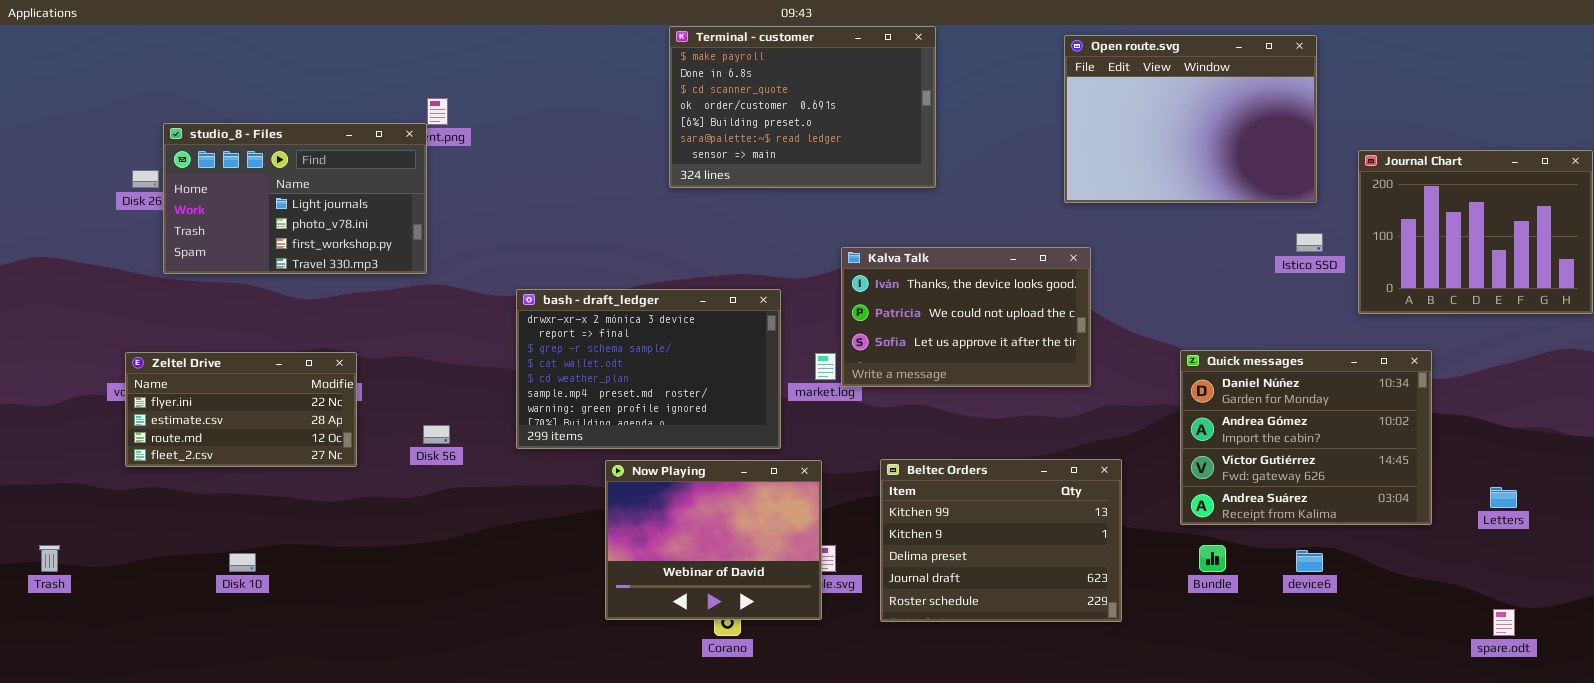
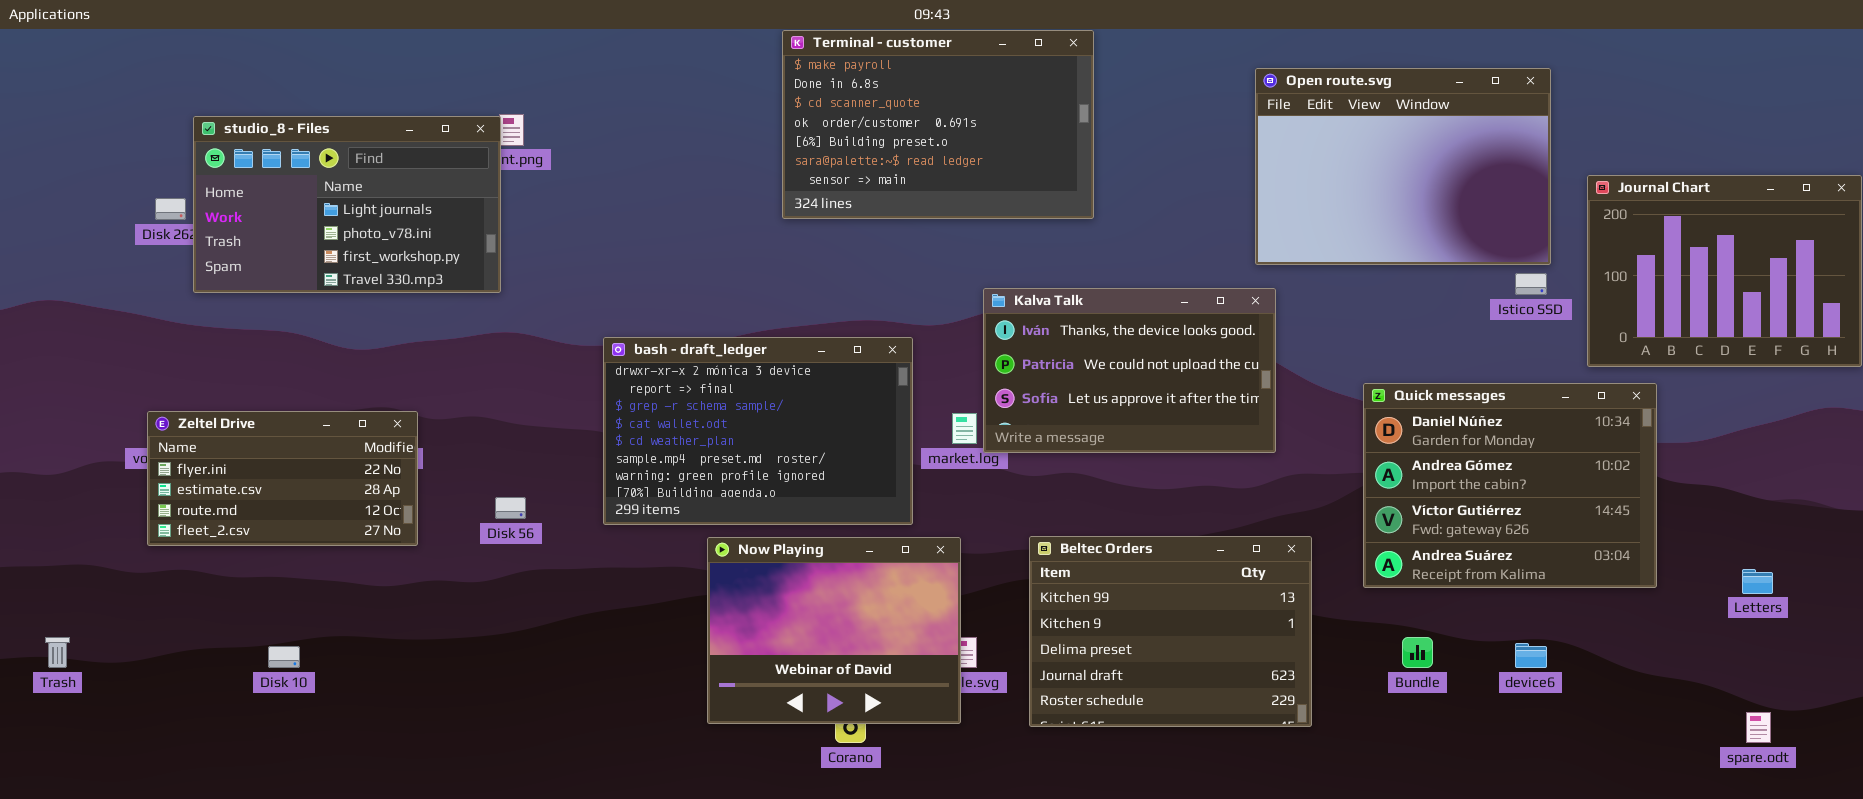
Open route.svg: [1064,35,1317,203] -> [1255,68,1551,265], moved
studio_8 - Files: [163,123,427,274] -> [193,116,501,293], moved
Quick messages: [1180,350,1432,525] -> [1363,383,1657,588], moved

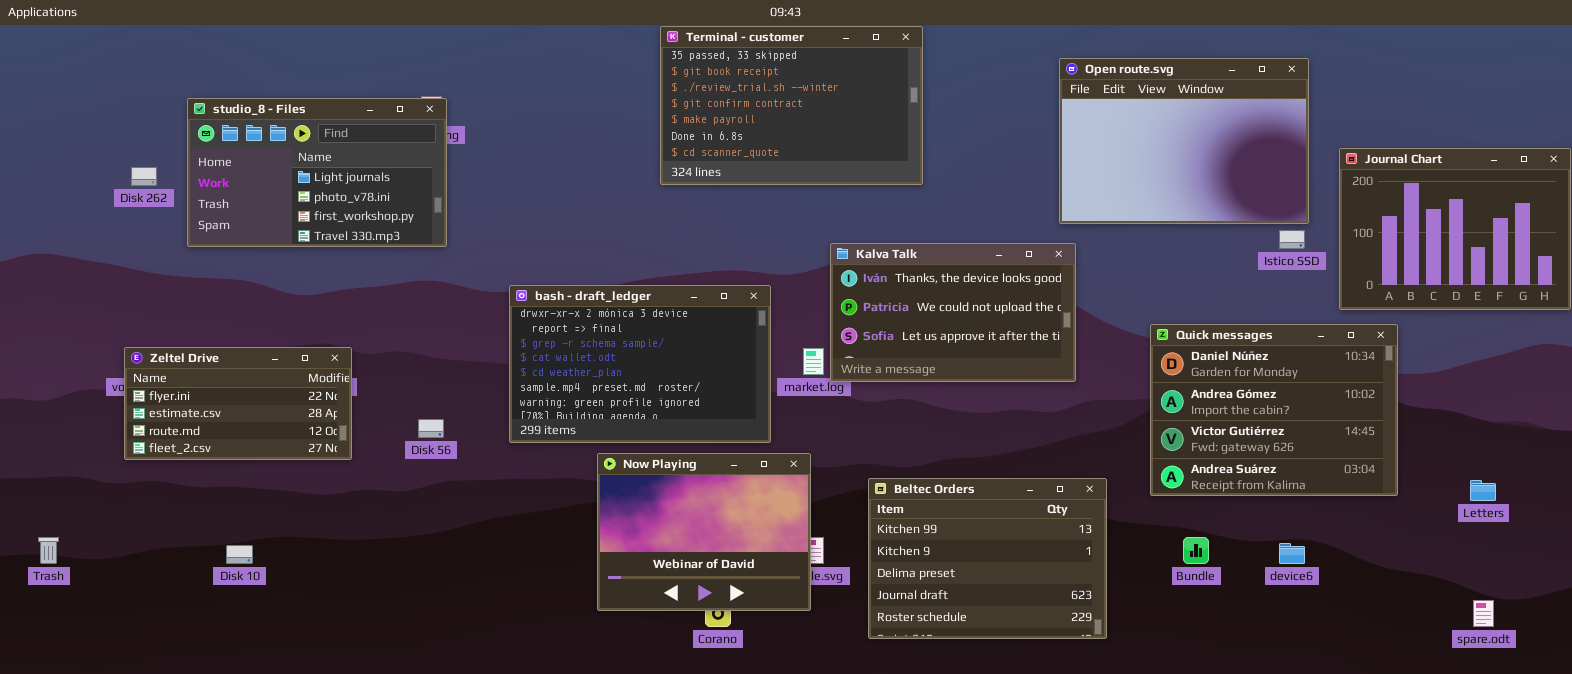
Terminal - customer: [782,30,1094,219] -> [660,26,923,185], scrolled up 4 rows
studio_8 - Files: [193,116,501,293] -> [187,98,447,247], moved
Beltec Orders: [1029,536,1312,727] -> [868,478,1107,639], moved

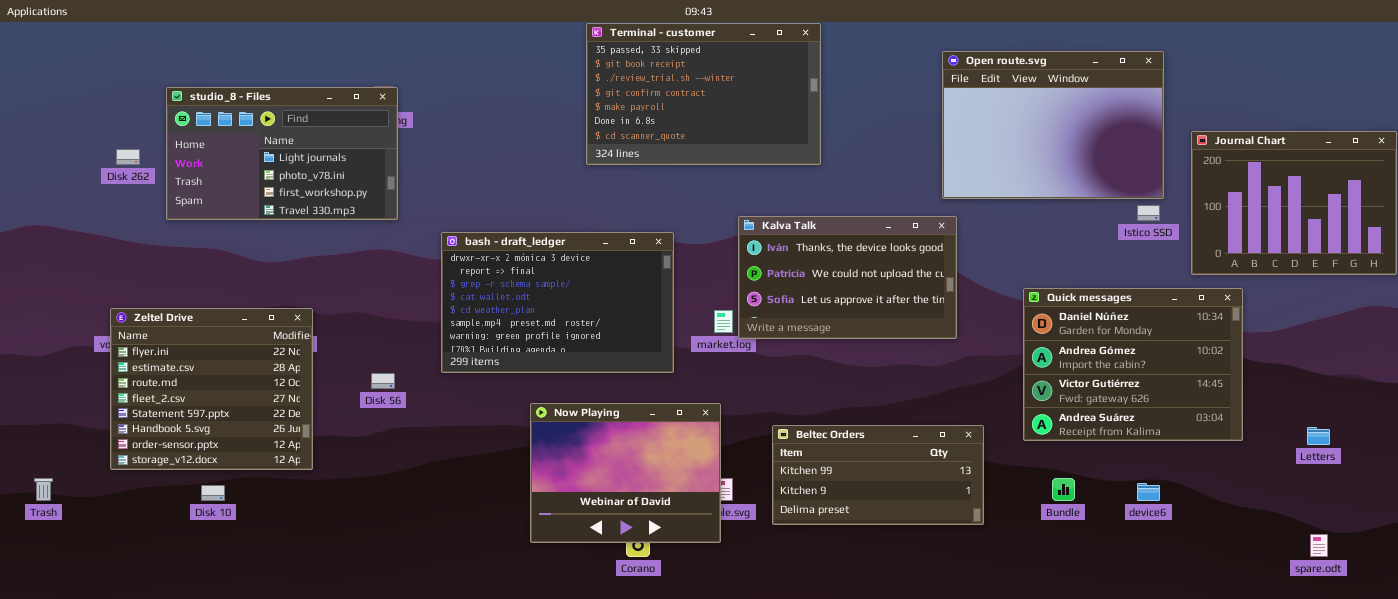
bash - draft_ledger: [509,285,771,443] -> [441,232,674,373], moved
Zeltel Drive: [124,347,352,460] -> [110,308,313,470], resized
Beltec Orders: [868,478,1107,639] -> [772,425,984,525], resized

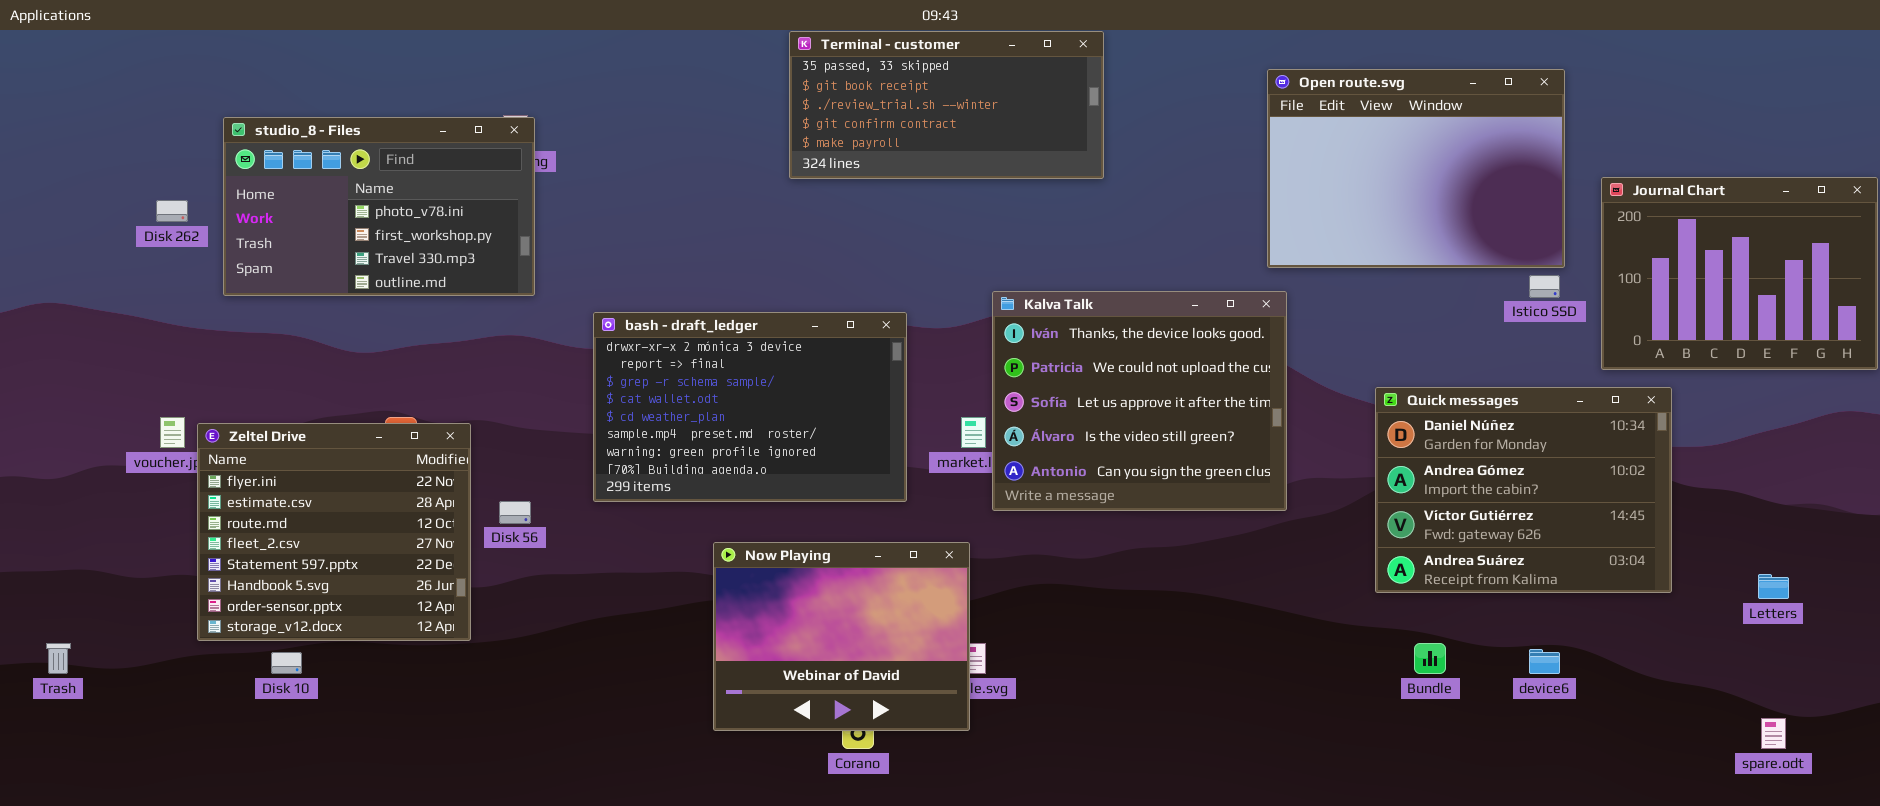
Terminal - customer: [586,23,821,165] -> [789,31,1104,179], resized
studio_8 - Files: [166,87,398,220] -> [223,117,535,296], scrolled down 1 row
Kalva Talk: [738,216,957,339] -> [992,291,1287,511], resized
Zeltel Drive: [110,308,313,470] -> [197,423,471,641], moved
Beltec Orders: [772,425,984,525] -> none, closed

